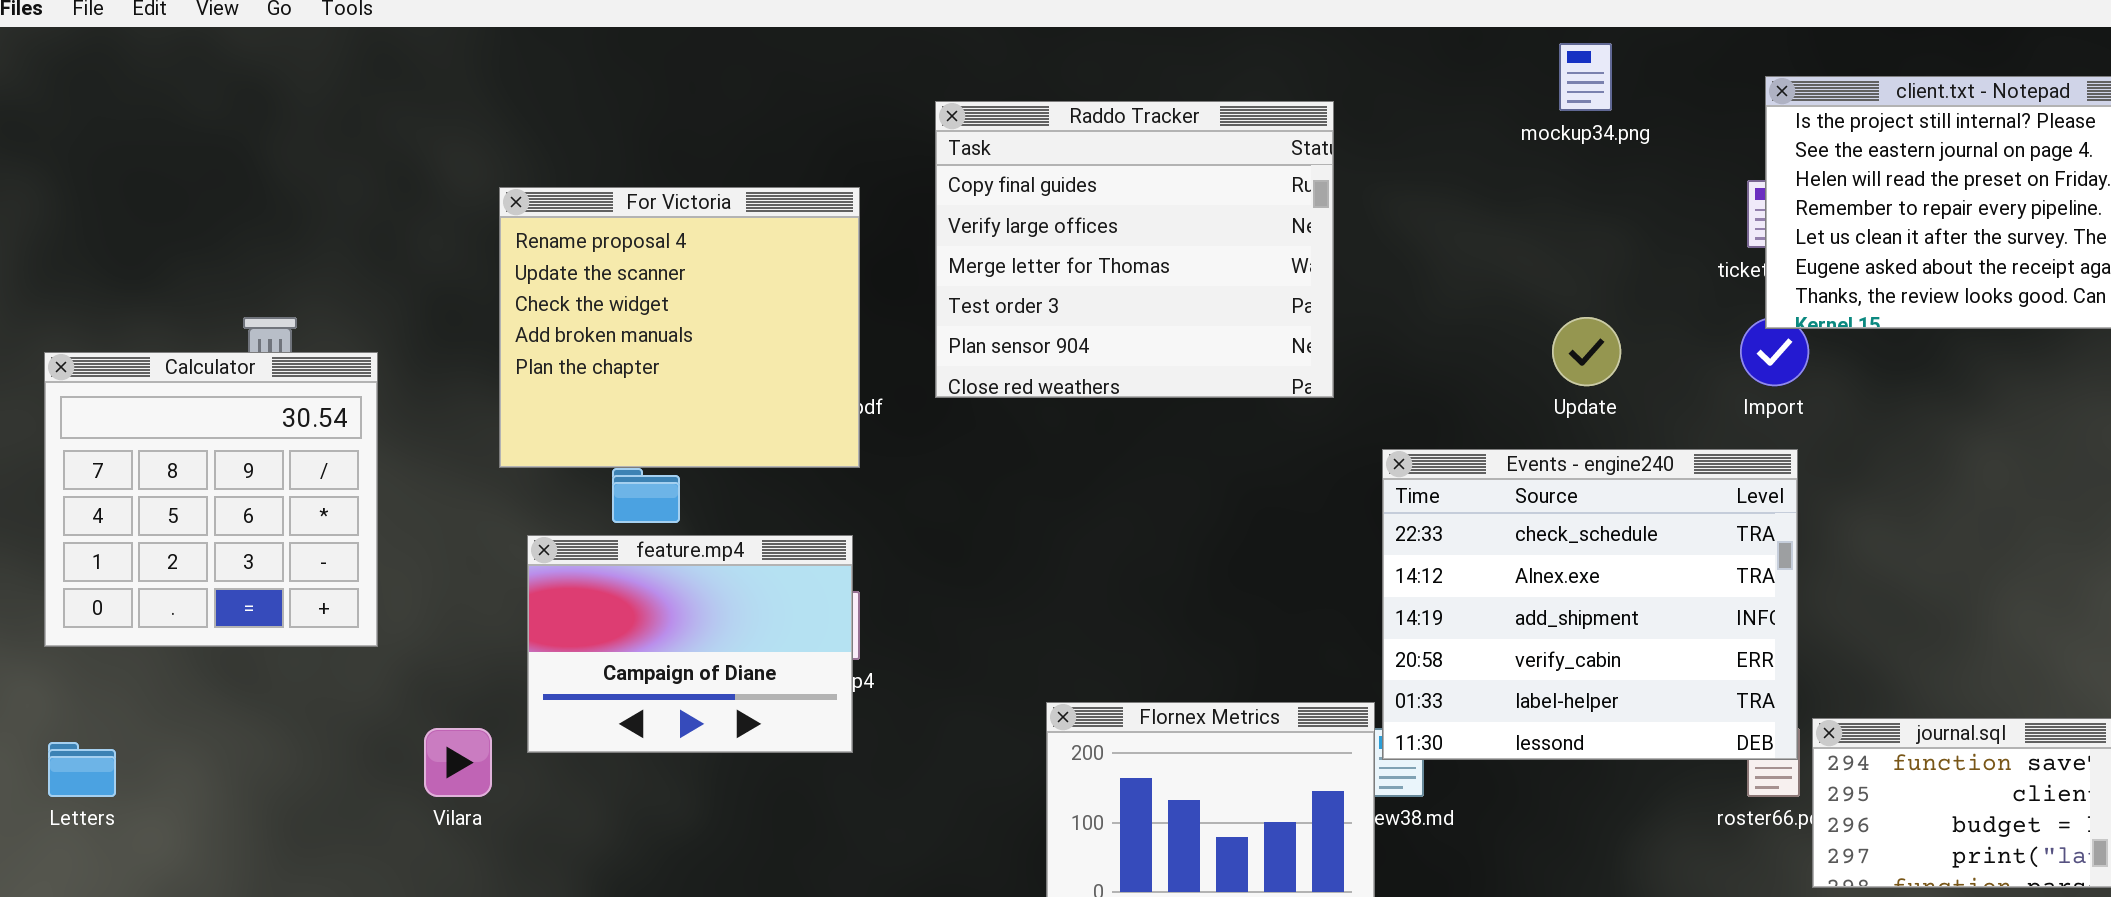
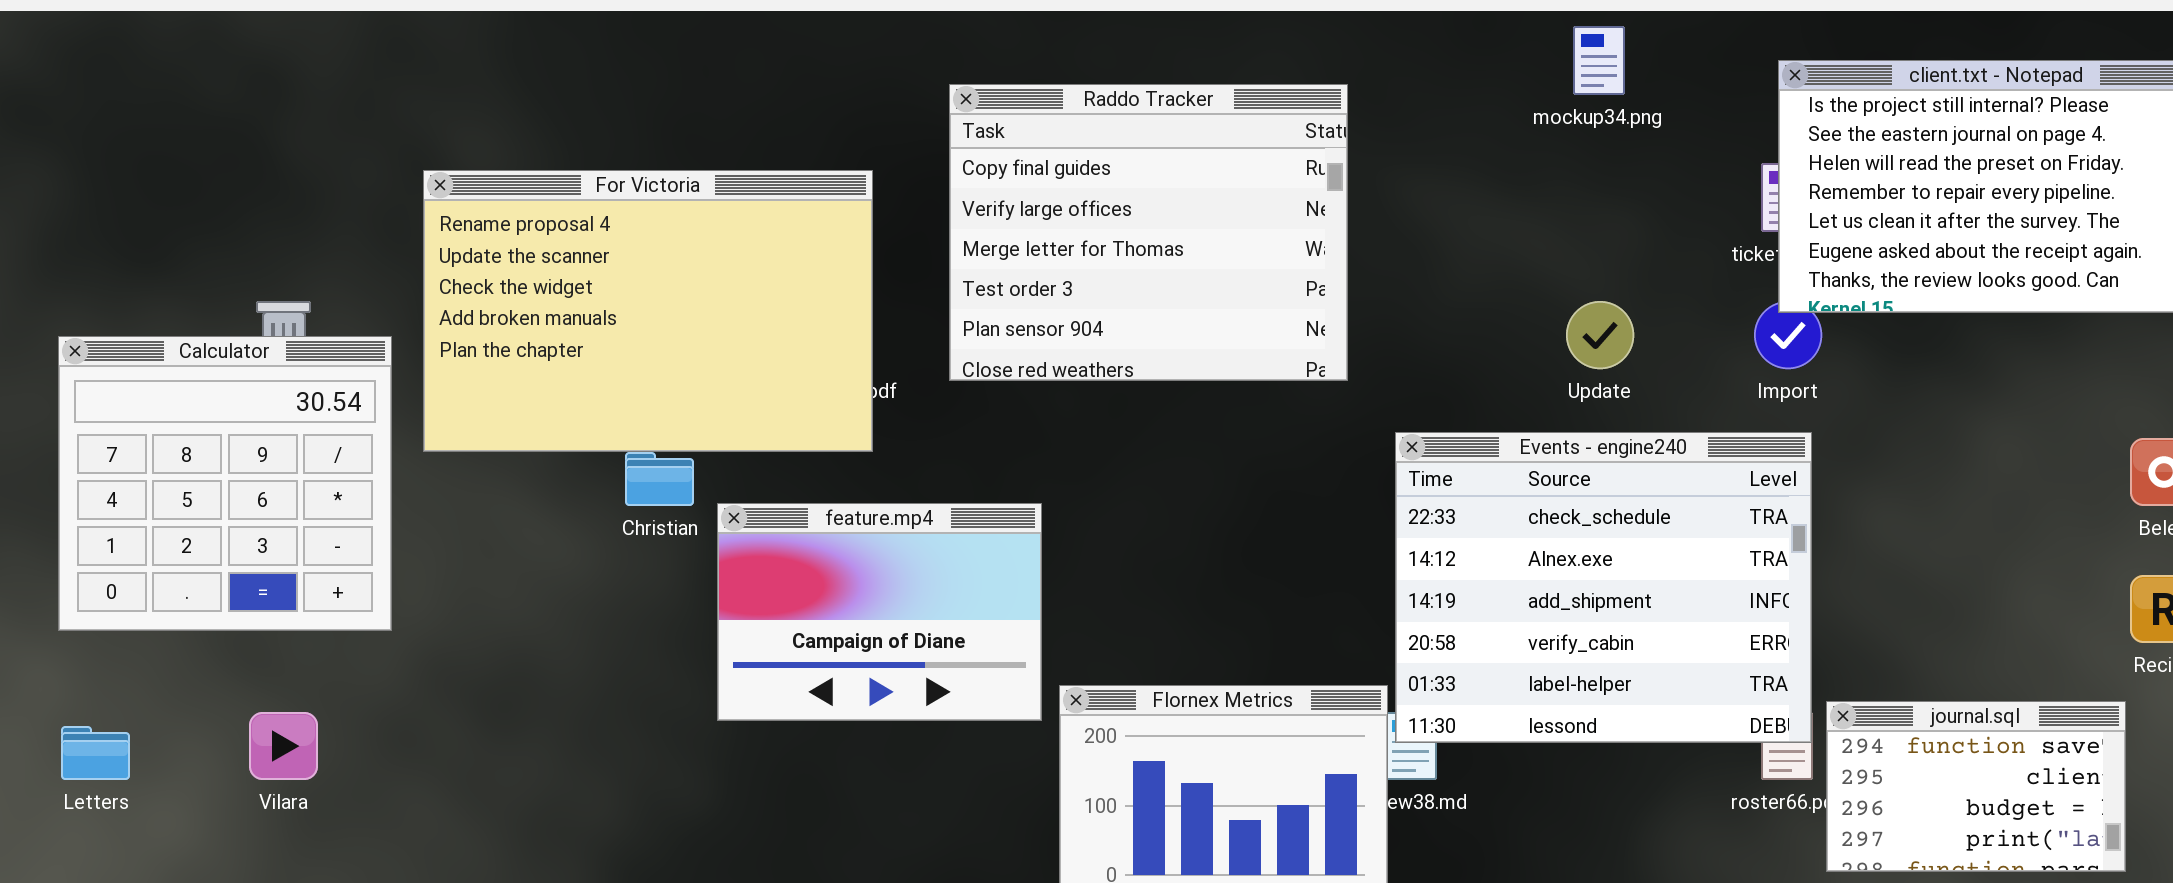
For Victoria: [499,187,860,468] -> [423,170,873,452], resized
feature.mp4: [527,535,853,753] -> [717,503,1042,721], moved
Vilara: [424,728,492,797] -> [249,712,318,780], moved

